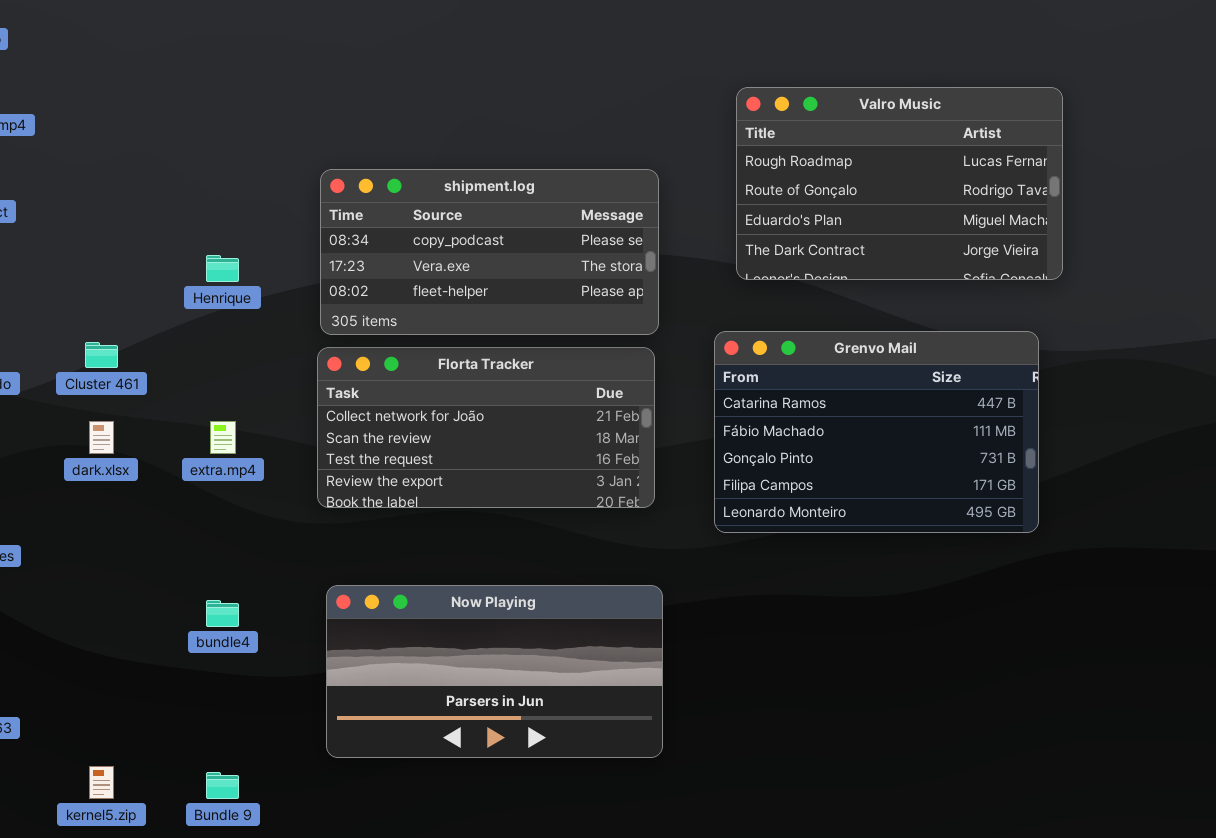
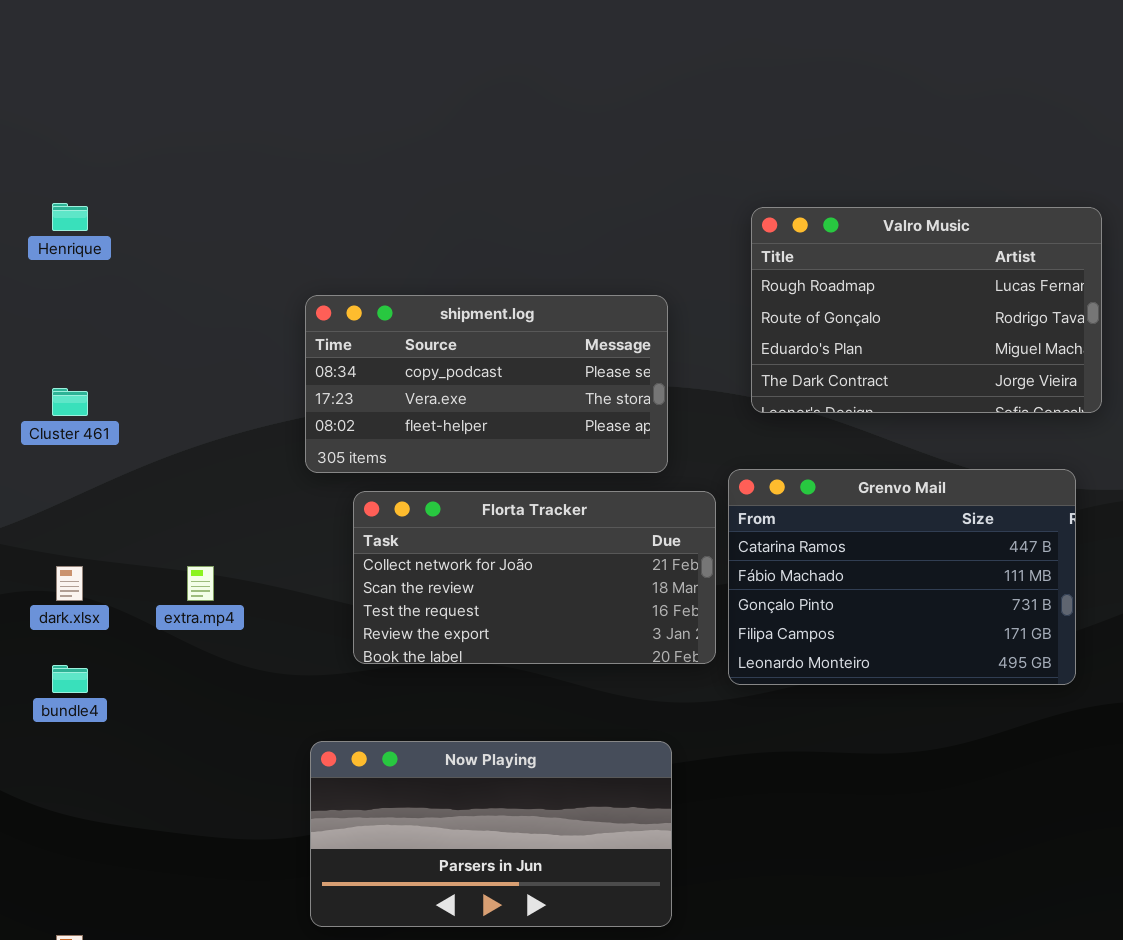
Henrique: [206,255,239,282] -> [52,203,88,231], moved
Cluster 461: [85,342,118,368] -> [52,388,88,416], moved
Florta Tracker: [317,347,655,508] -> [353,491,716,664], moved
bundle4: [206,600,239,627] -> [52,665,88,693], moved

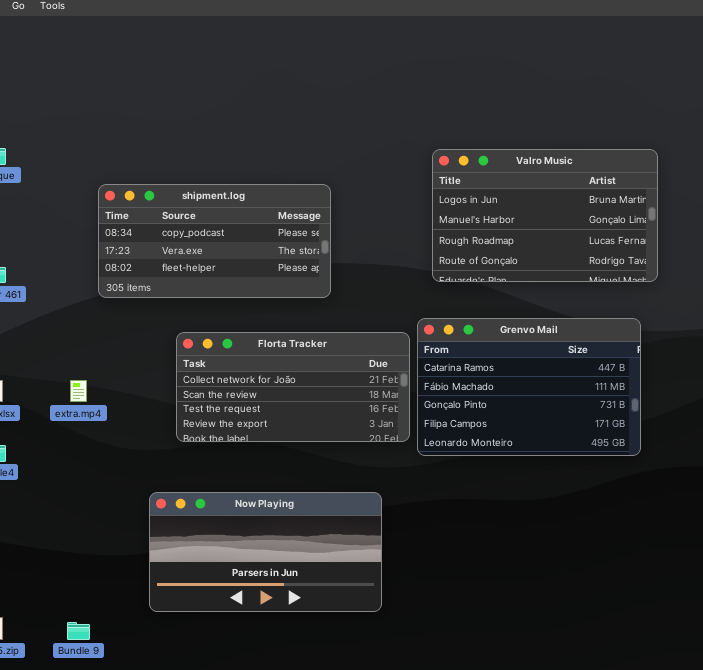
Valro Music: [751,207,1102,413] -> [432,149,658,282], scrolled up 2 rows
shipment.log: [305,295,668,473] -> [98,184,331,298], moved

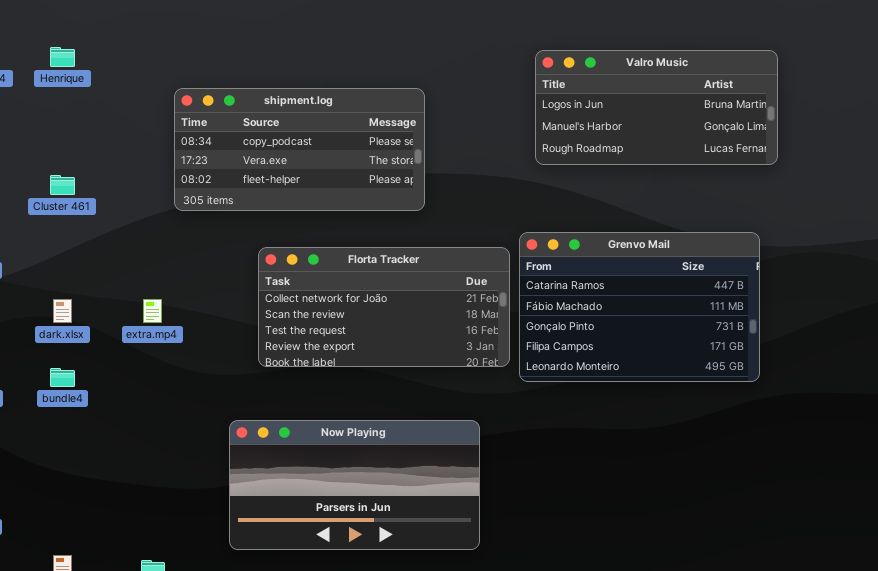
Valro Music: [432,149,658,282] -> [535,50,778,165], resized

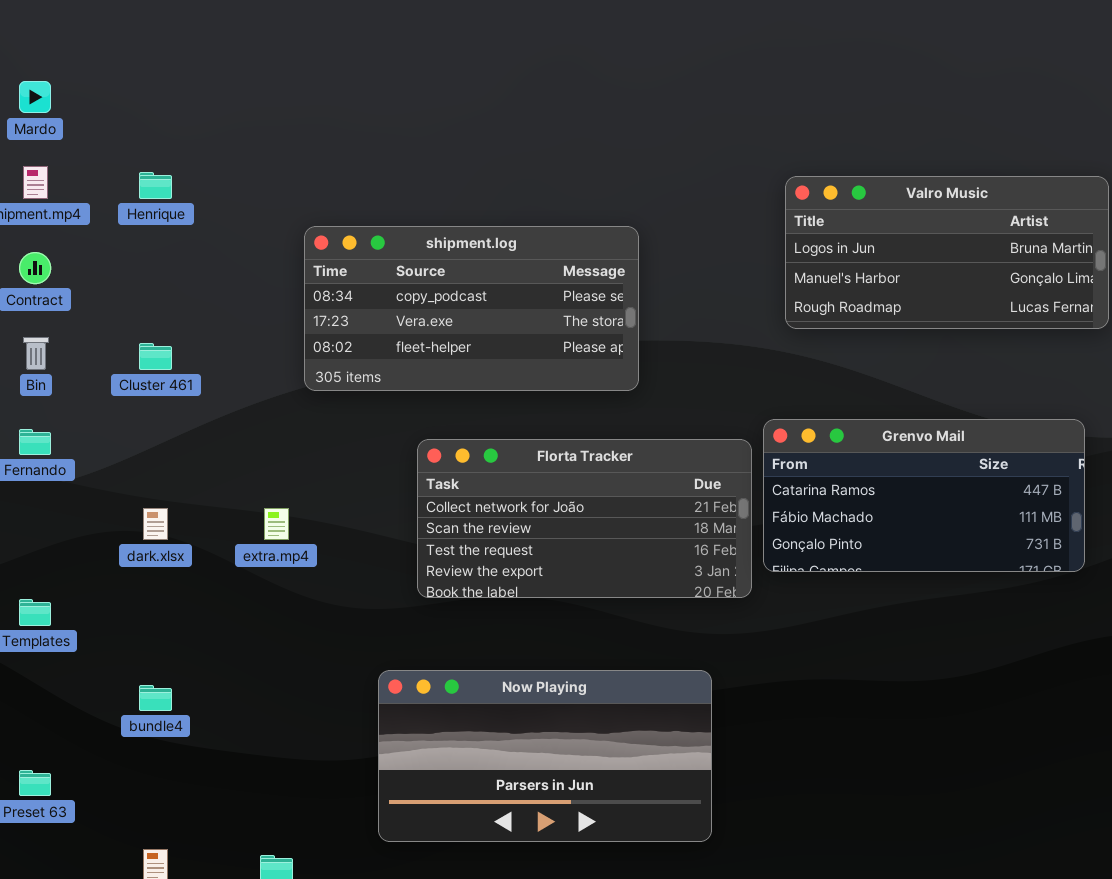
Grenvo Mail: [519,232,760,382] -> [763,419,1085,572], resized
bundle4: [50,368,75,387] -> [139,685,172,711], moved

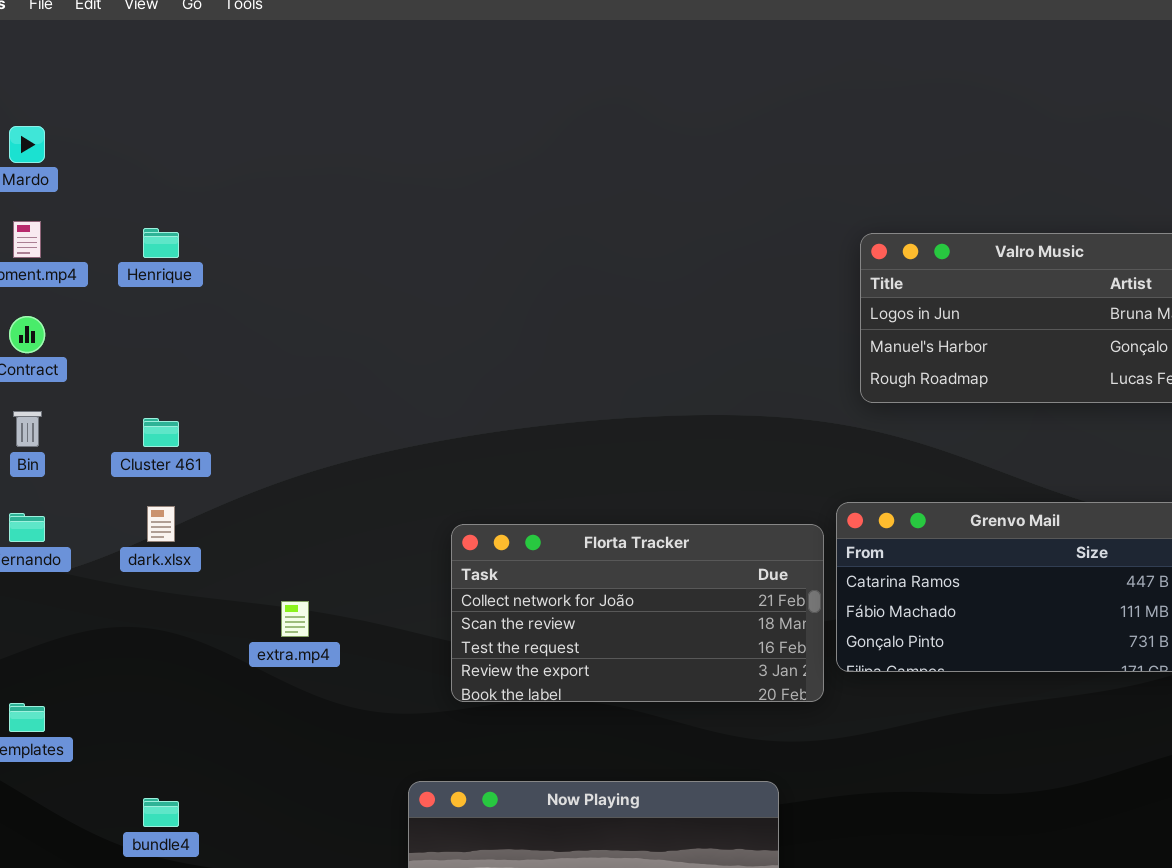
shipment.log: [304,226,639,391] -> none, closed
dark.xlsx: [143,508,168,540] -> [147,506,175,542], moved

